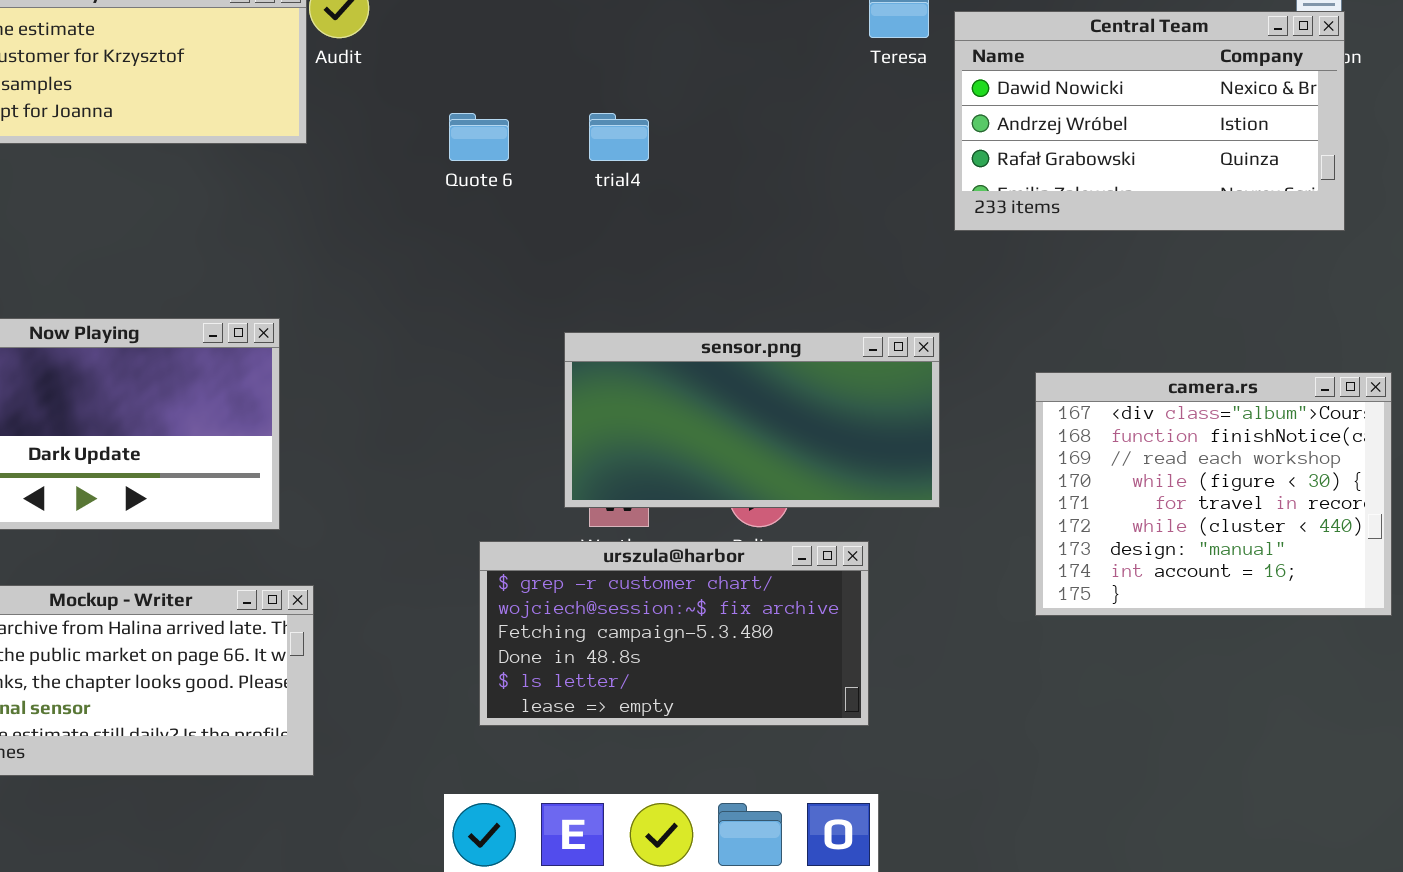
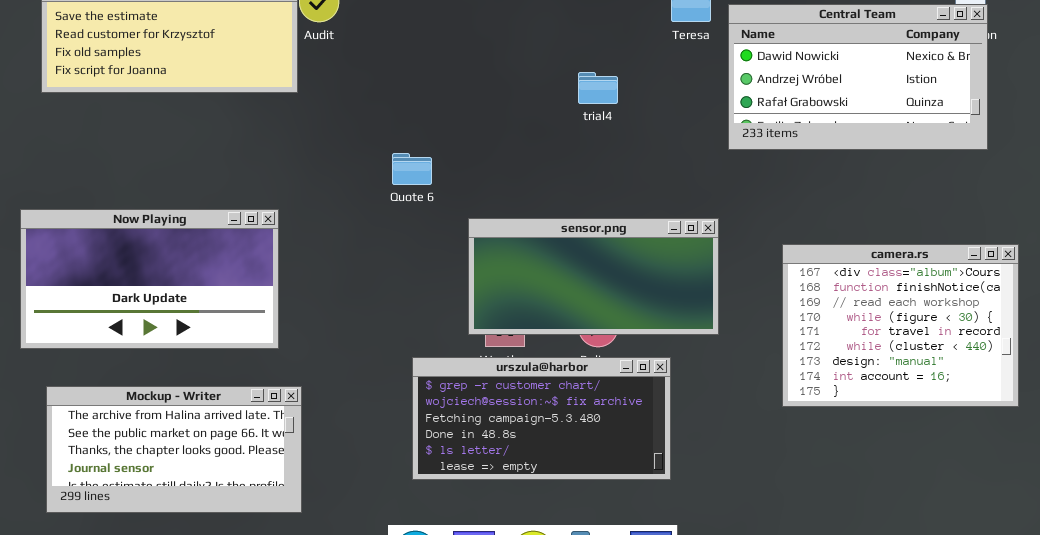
Quote 6: [449,113,509,161] -> [392,153,432,185], moved
trial4: [589,113,649,161] -> [578,72,618,104], moved

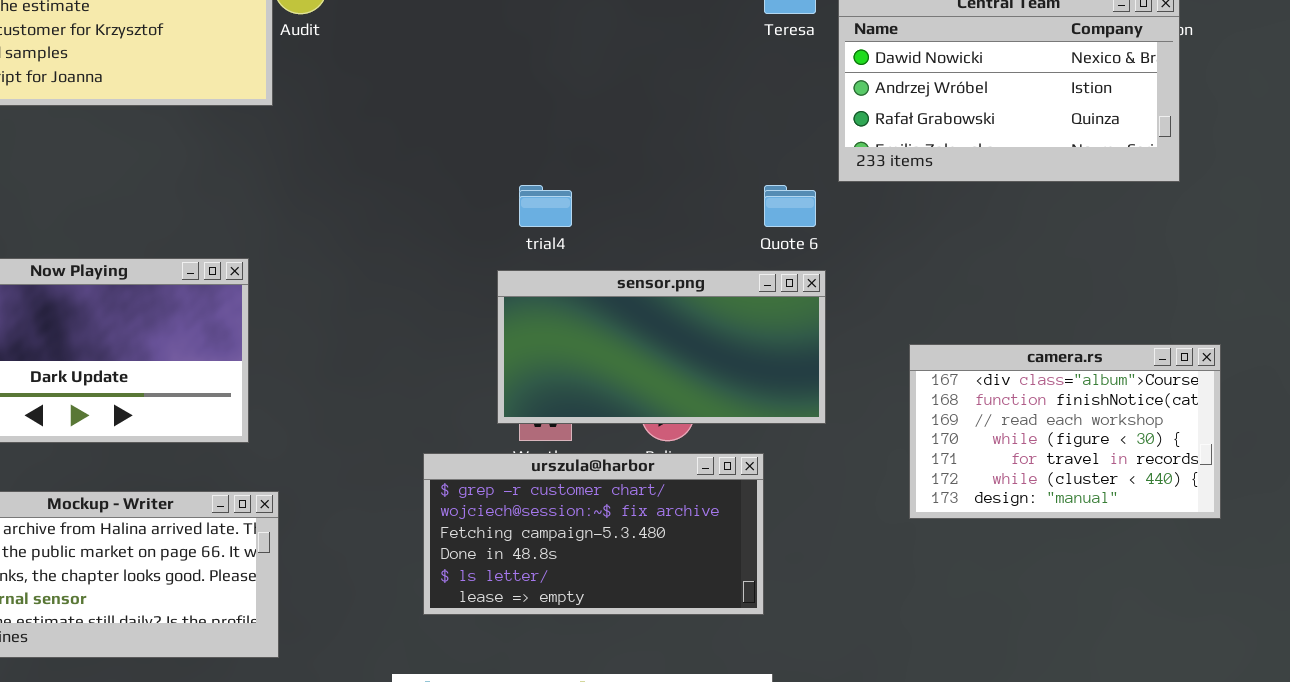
trial4: [578,72,618,104] -> [519,185,572,227], moved
Quote 6: [392,153,432,185] -> [764,185,816,227], moved
camera.rs: [782,244,1019,407] -> [909,344,1221,519], resized

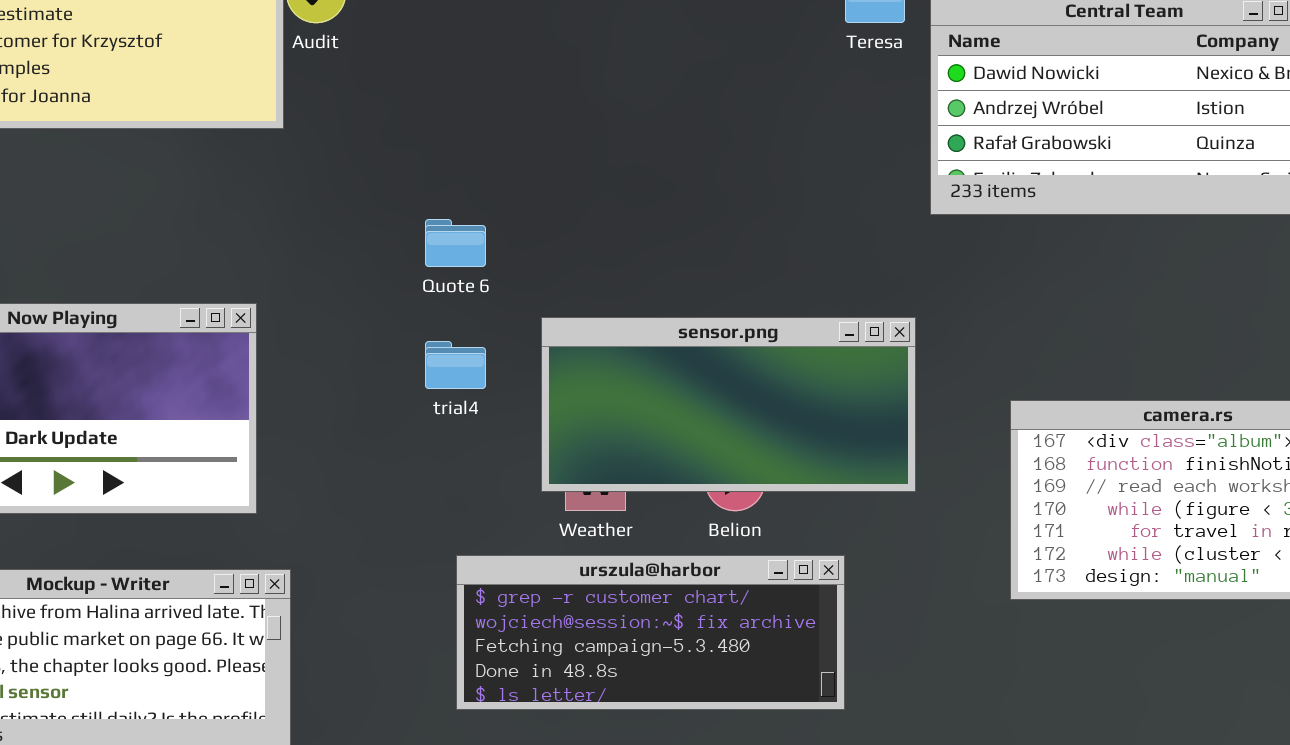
trial4: [519,185,572,227] -> [425,341,486,389], moved
Quote 6: [764,185,816,227] -> [425,219,486,267], moved
urszula@harbor: [423,453,764,615] -> [456,555,845,710], resized

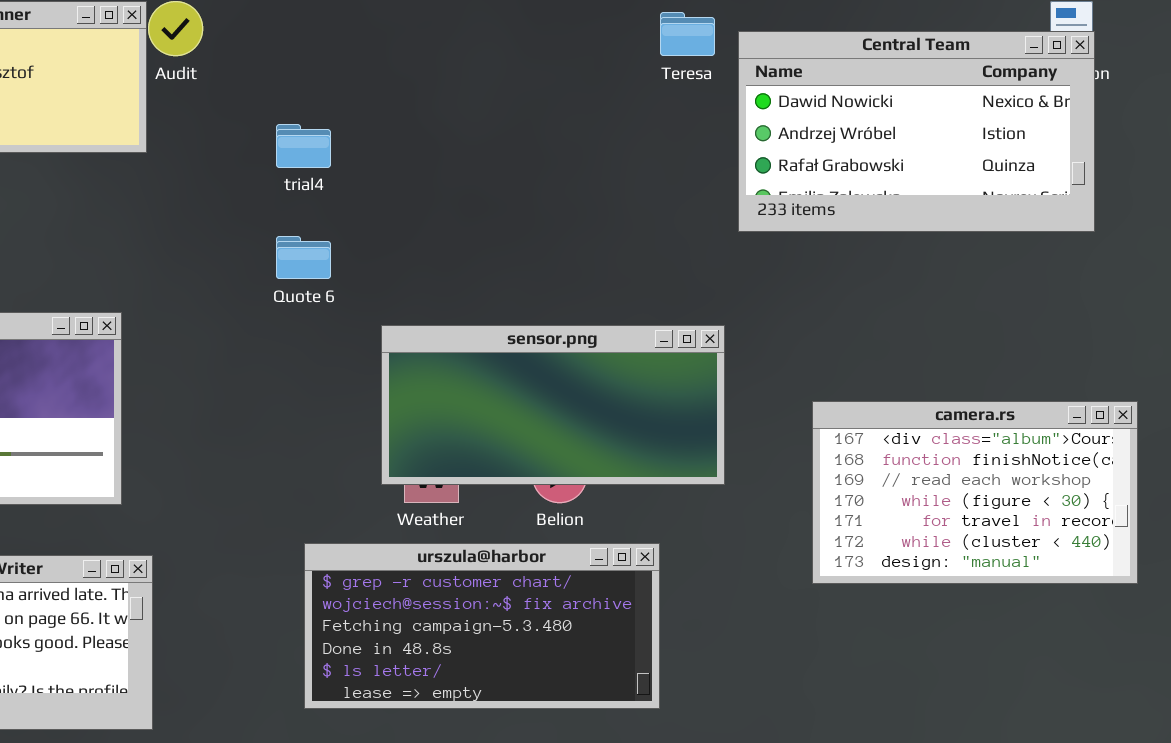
trial4: [425,341,486,389] -> [276,124,331,168], moved
urszula@harbor: [456,555,845,710] -> [304,543,660,709], resized

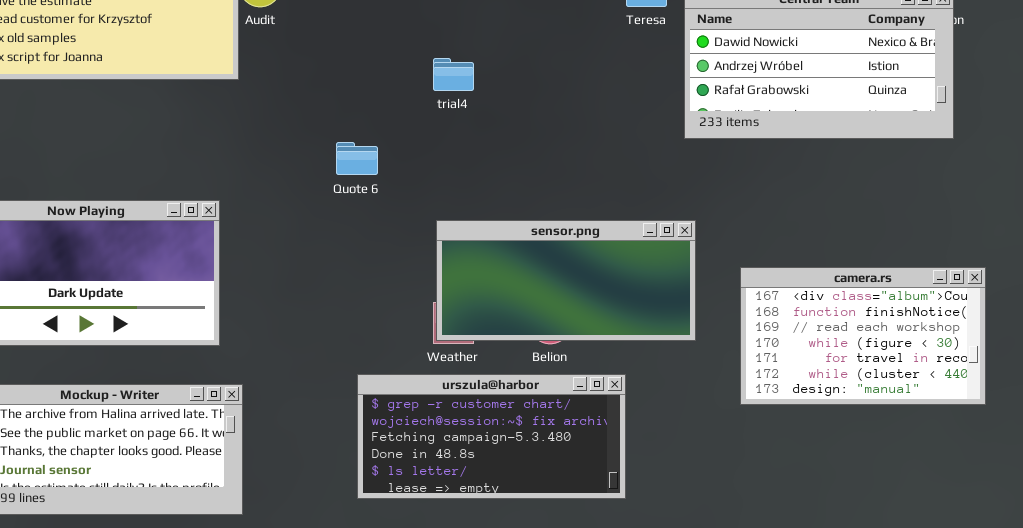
trial4: [276,124,331,168] -> [433,58,474,91], moved
sensor.png: [381,325,725,485] -> [436,220,696,341], moved

